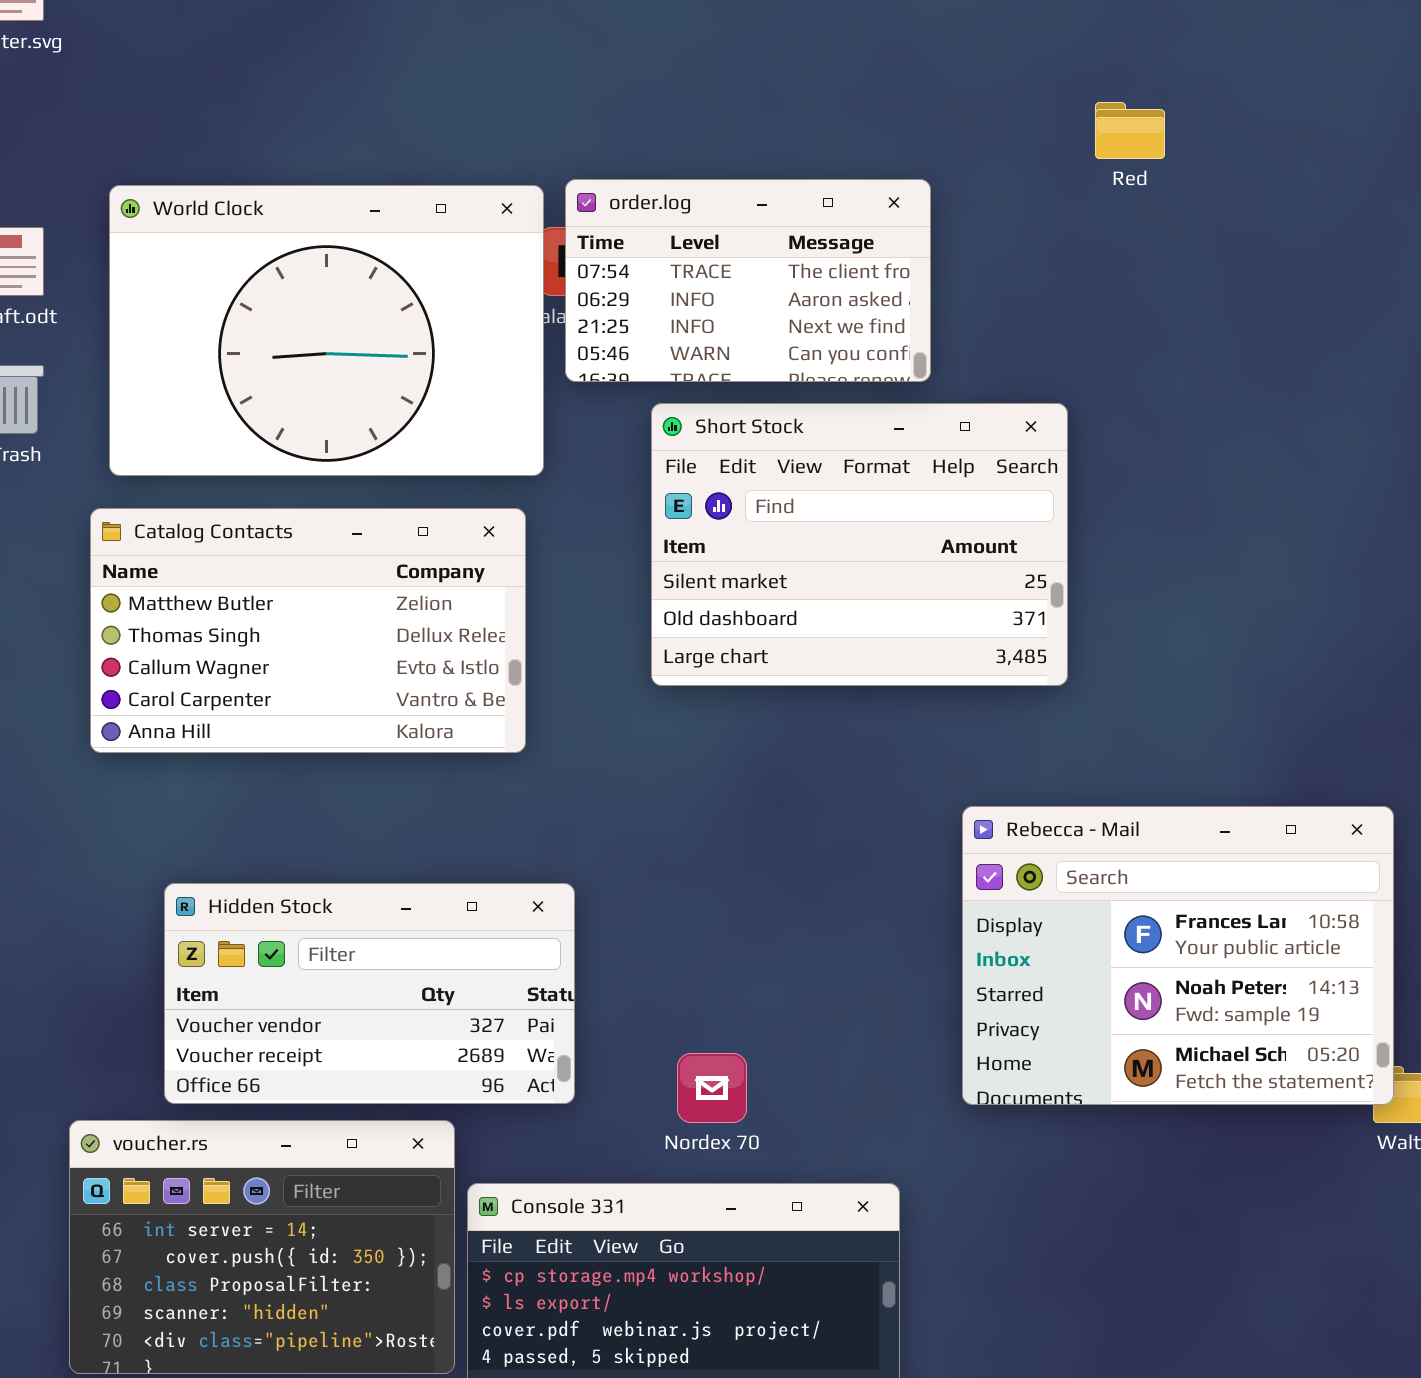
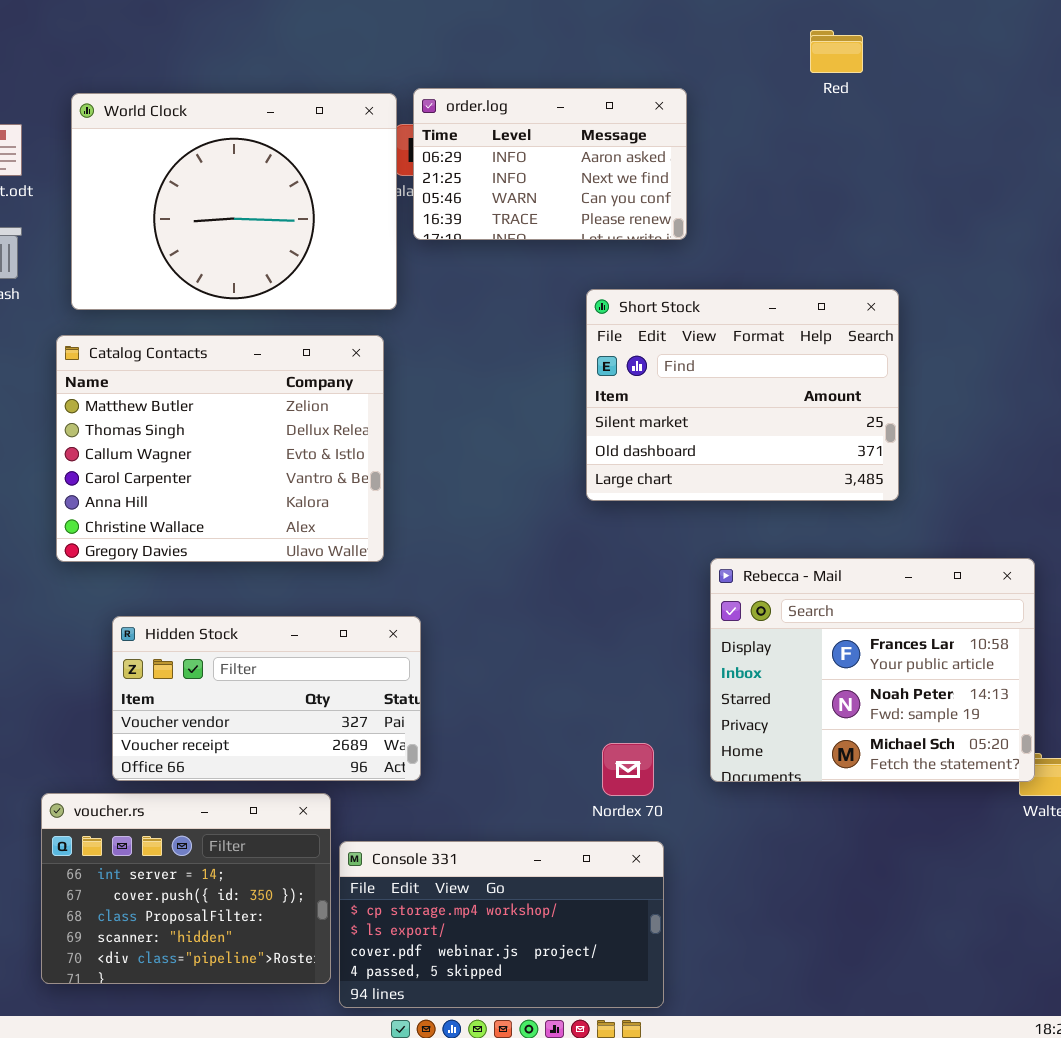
order.log: [565,179,931,382] -> [413,88,687,240], scrolled down 1 row
Short Stock: [651,403,1068,686] -> [586,289,899,501], moved
Catalog Contacts: [90,508,526,753] -> [56,335,384,562], resized
Nordex 70: [677,1053,747,1123] -> [602,743,654,796], moved

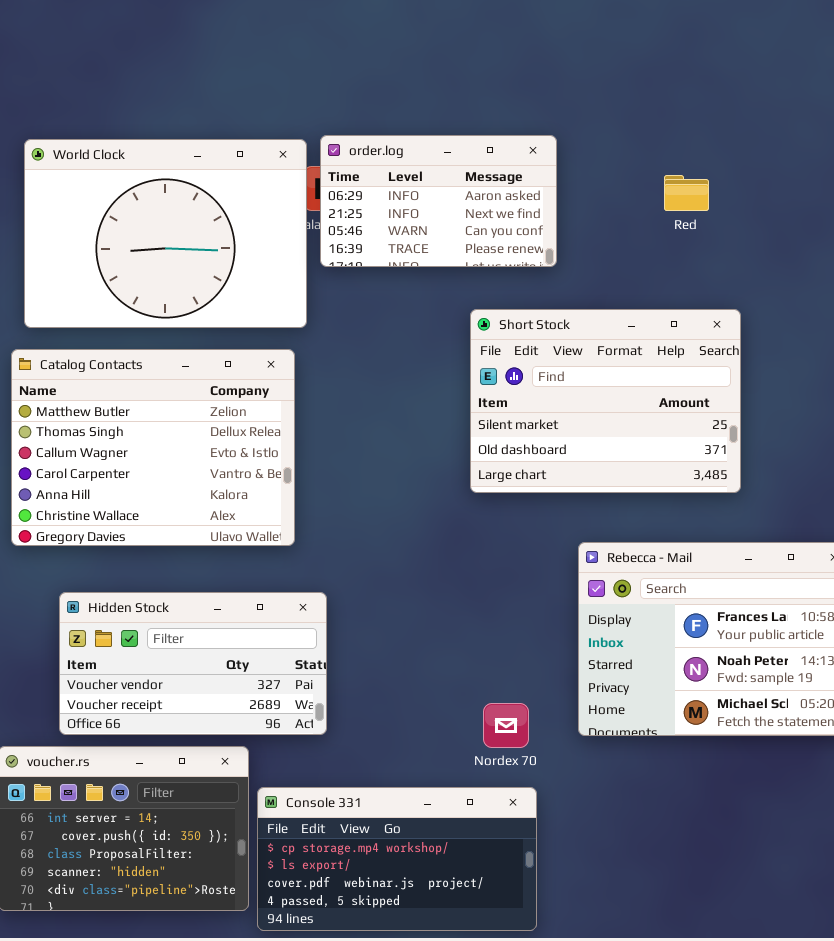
Red: [810,30,863,73] -> [664,175,709,211], moved

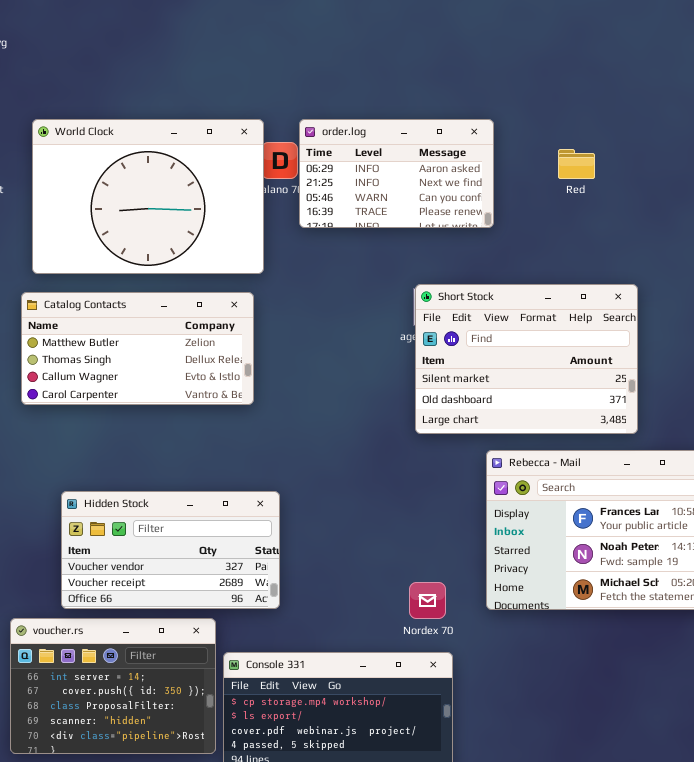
order.log: [320,135,557,267] -> [299,119,494,228], moved
Short Stock: [470,309,741,493] -> [415,284,638,434], moved
Catalog Contacts: [11,349,295,546] -> [21,292,254,405], resized

